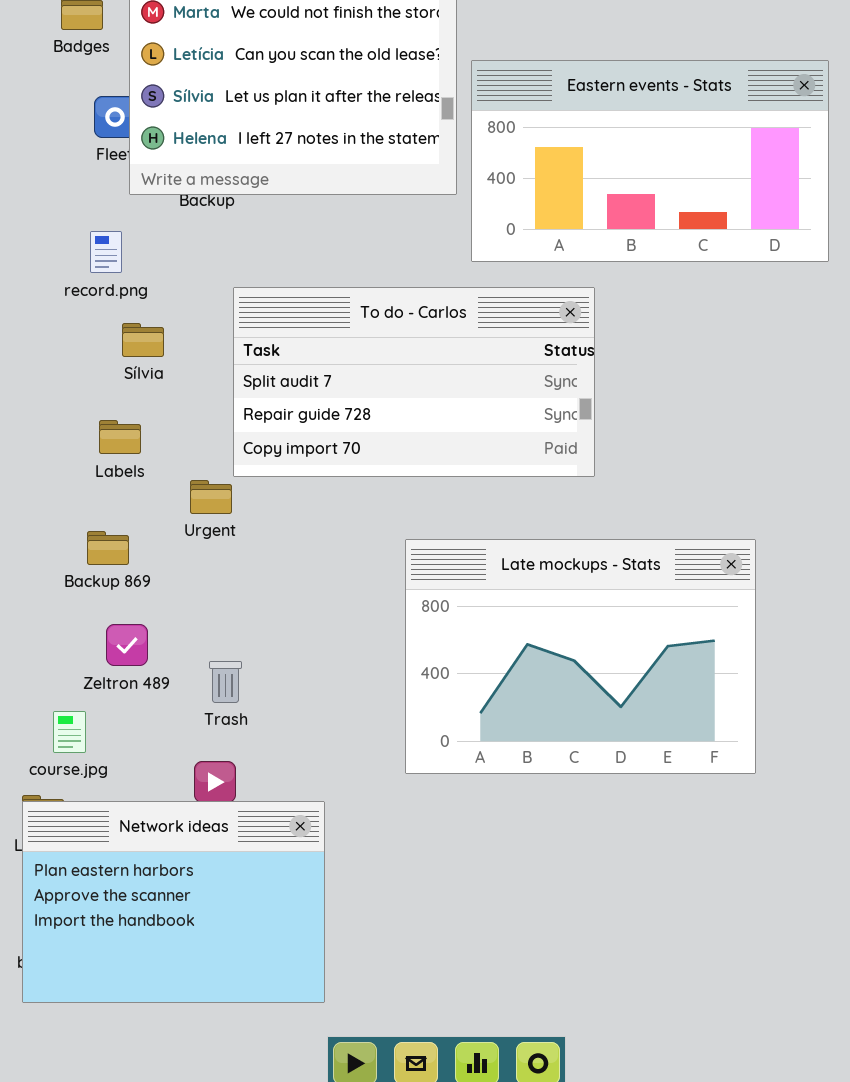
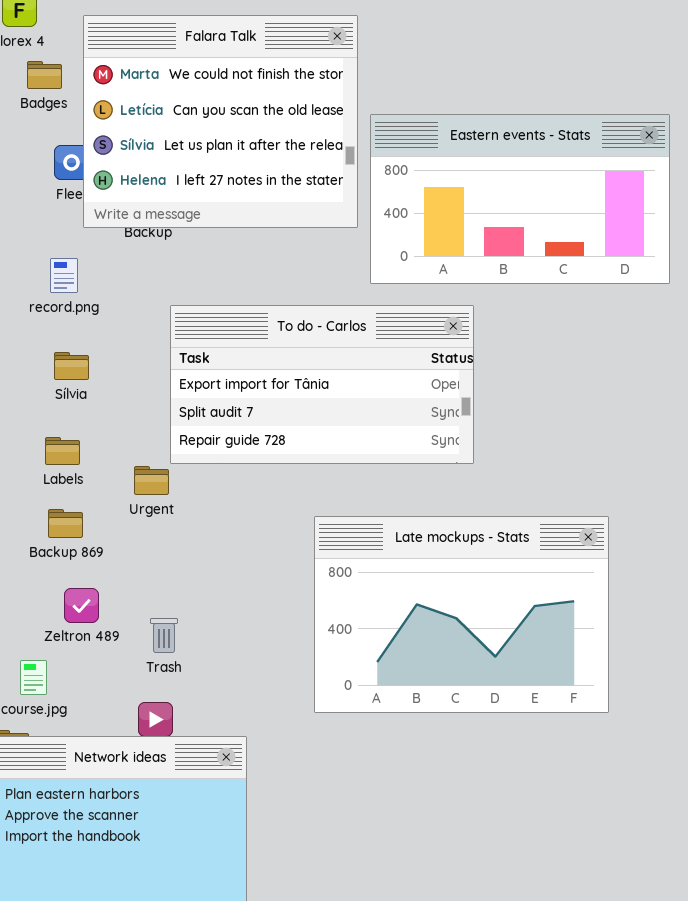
To do - Carlos: [233,287,595,477] -> [170,305,474,464], scrolled up 1 row
Sílvia: [122,323,164,357] -> [54,352,89,380], moved
Labels: [99,420,141,454] -> [45,437,80,465], moved

